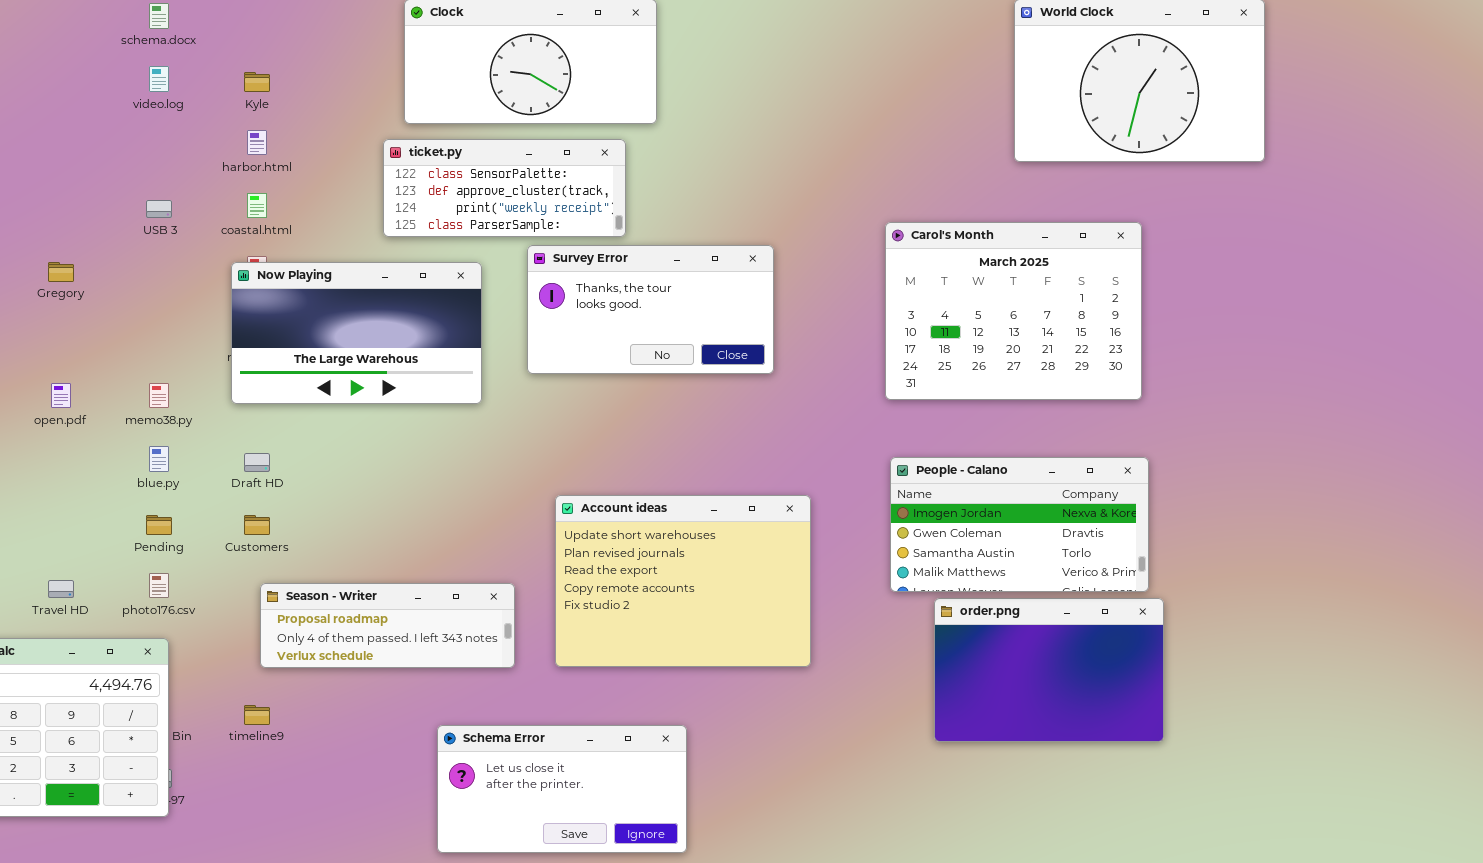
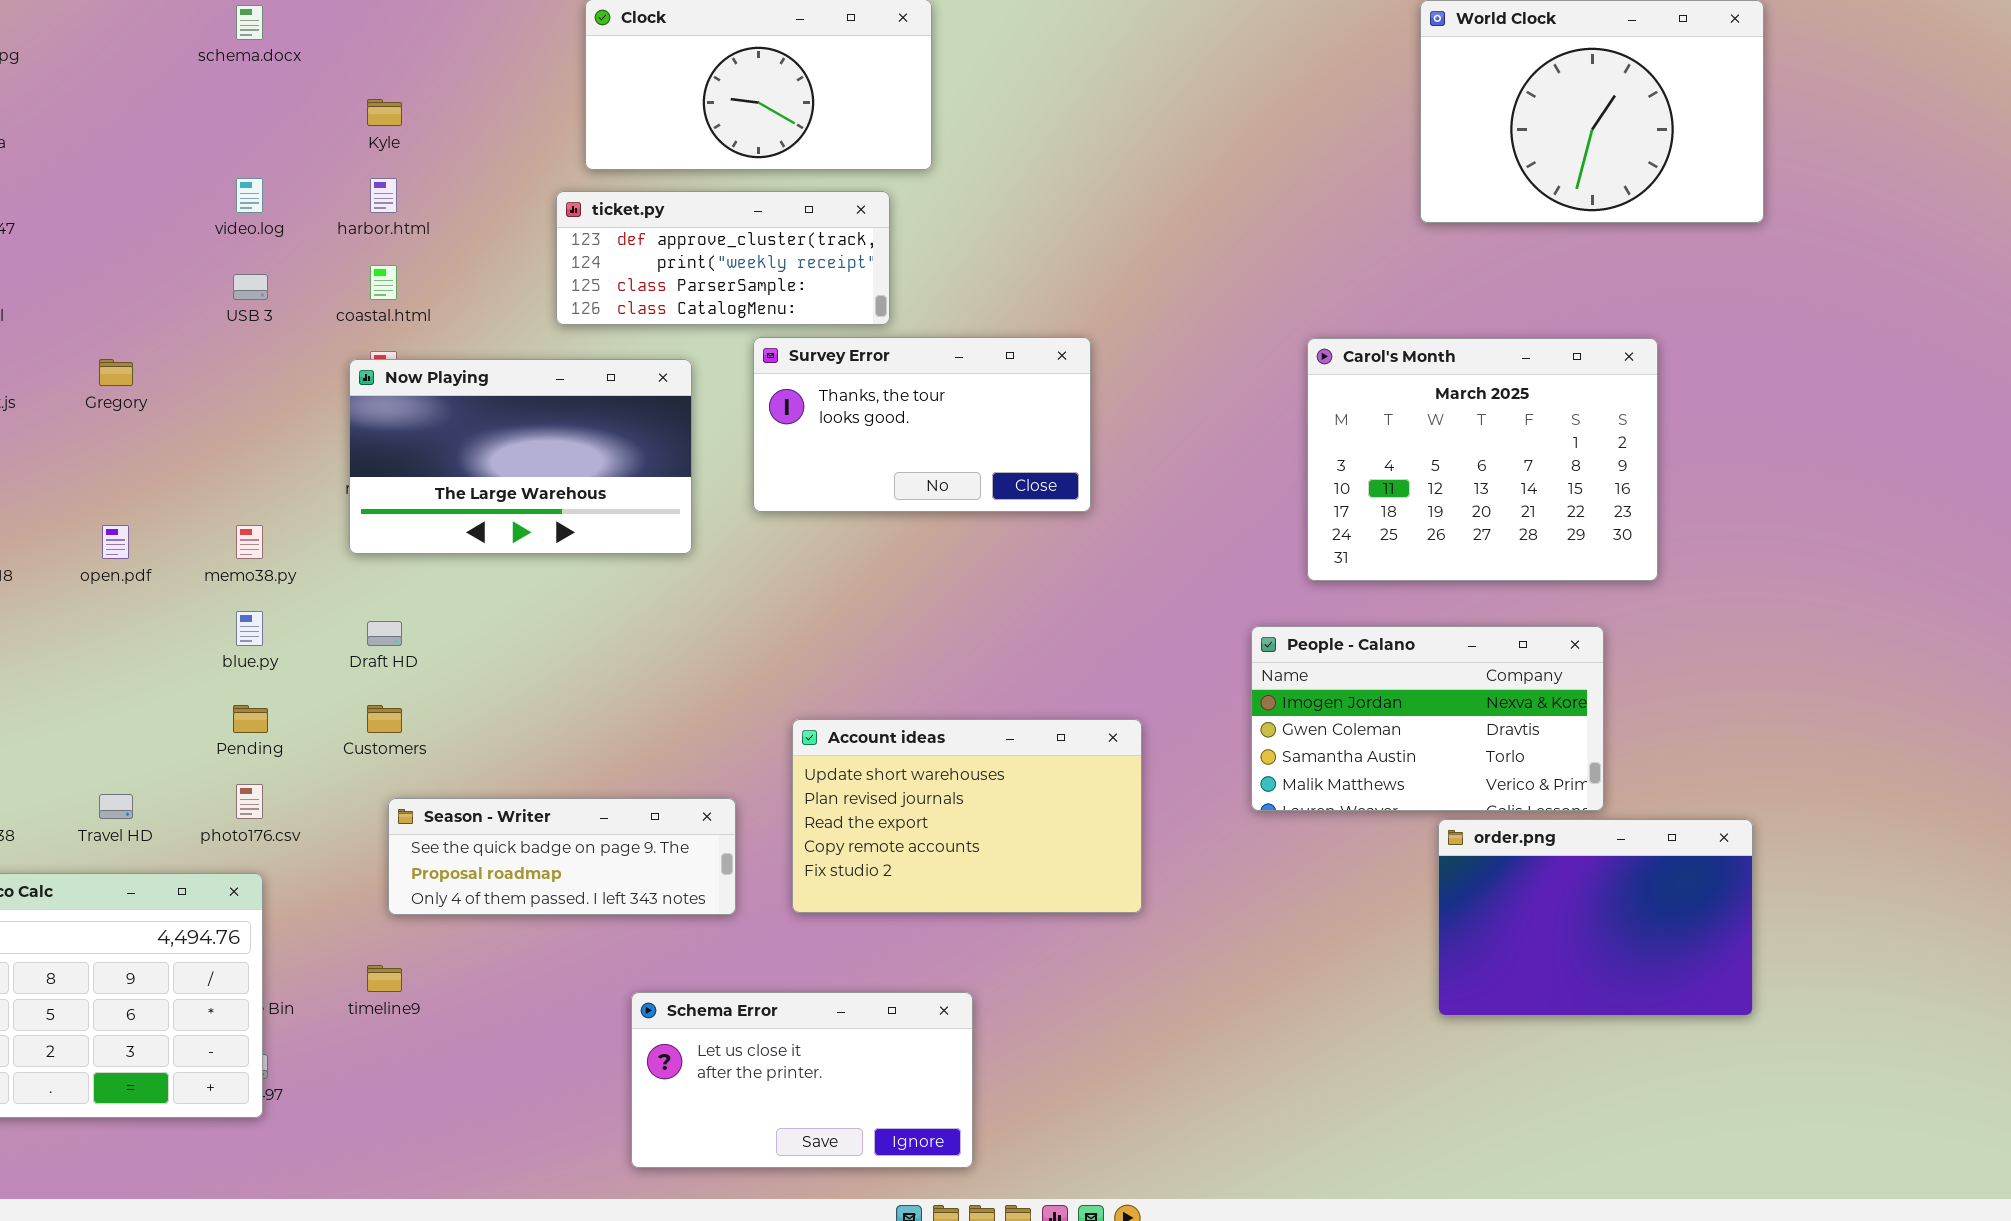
video.log: [149,66,169,92] -> [236,178,263,213], moved
ticket.py: [383,139,626,237] -> [556,191,890,325], scrolled down 1 row
Carol's Month: [885,222,1142,400] -> [1307,338,1658,581], moved
Account ideas: [555,495,811,667] -> [792,719,1142,913], resized
Season - Writer: [260,583,515,668] -> [388,798,736,915], scrolled up 1 row
order.png: [934,598,1164,742] -> [1438,819,1753,1016], moved

